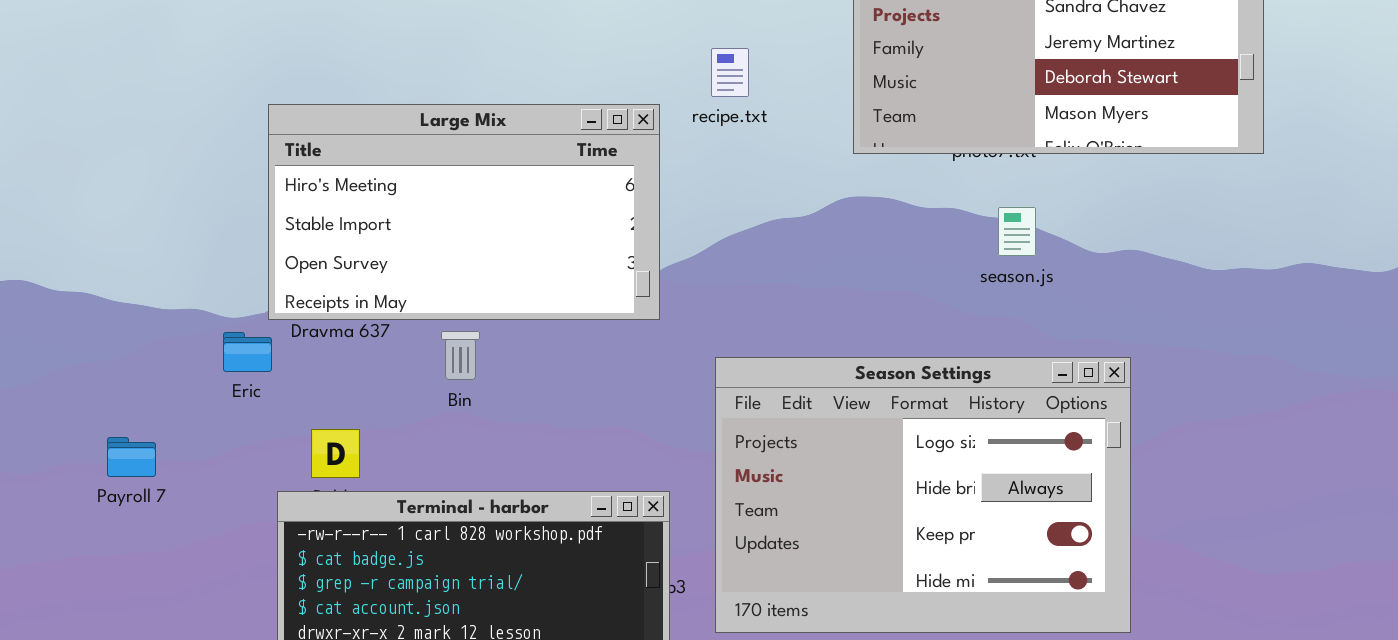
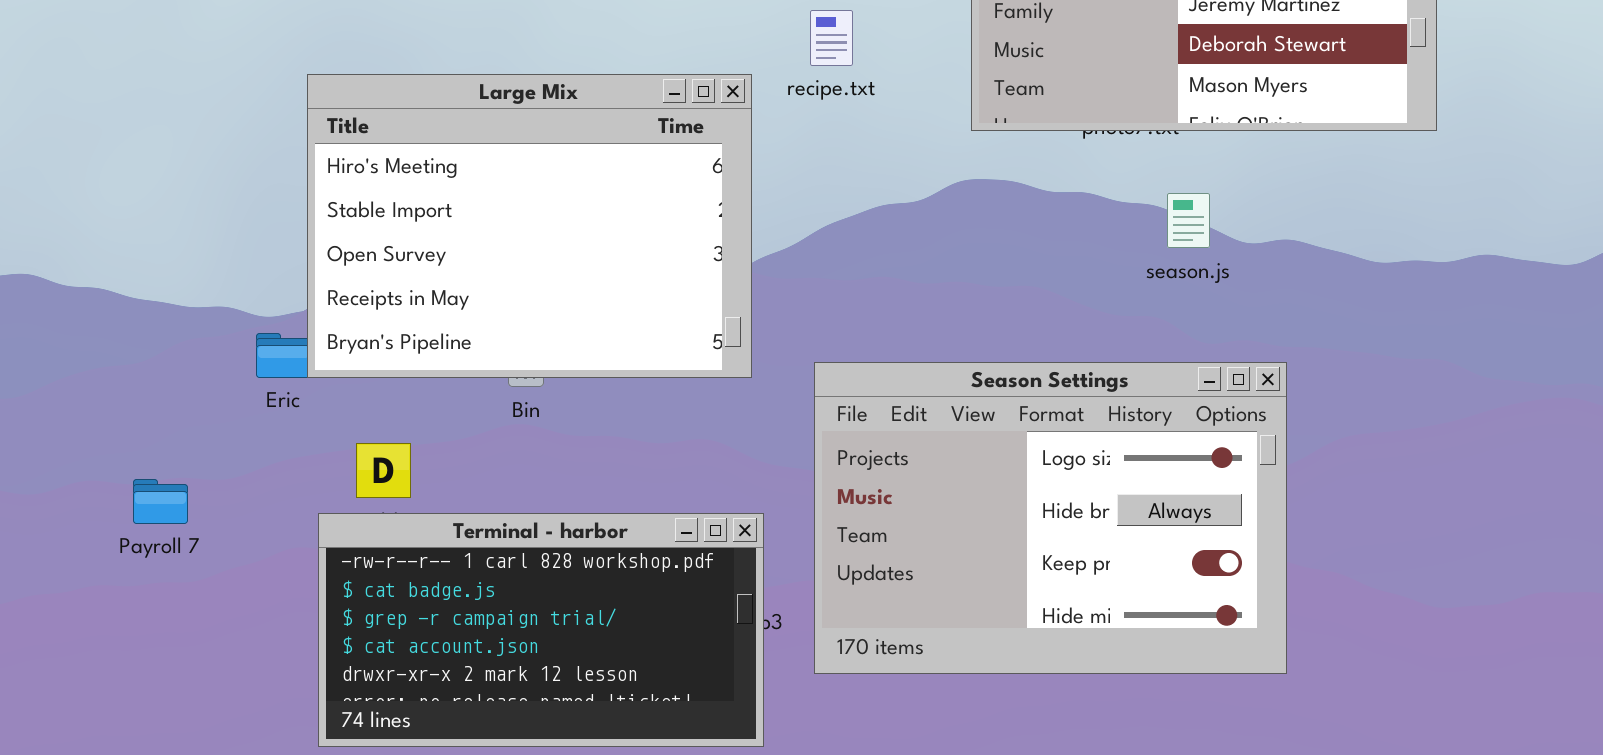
Large Mix: [268,104,660,320] -> [307,74,752,378], resized
season.js: [998,207,1036,256] -> [1167,193,1210,248], moved
Payroll 7: [107,437,156,477] -> [133,479,188,524], moved

